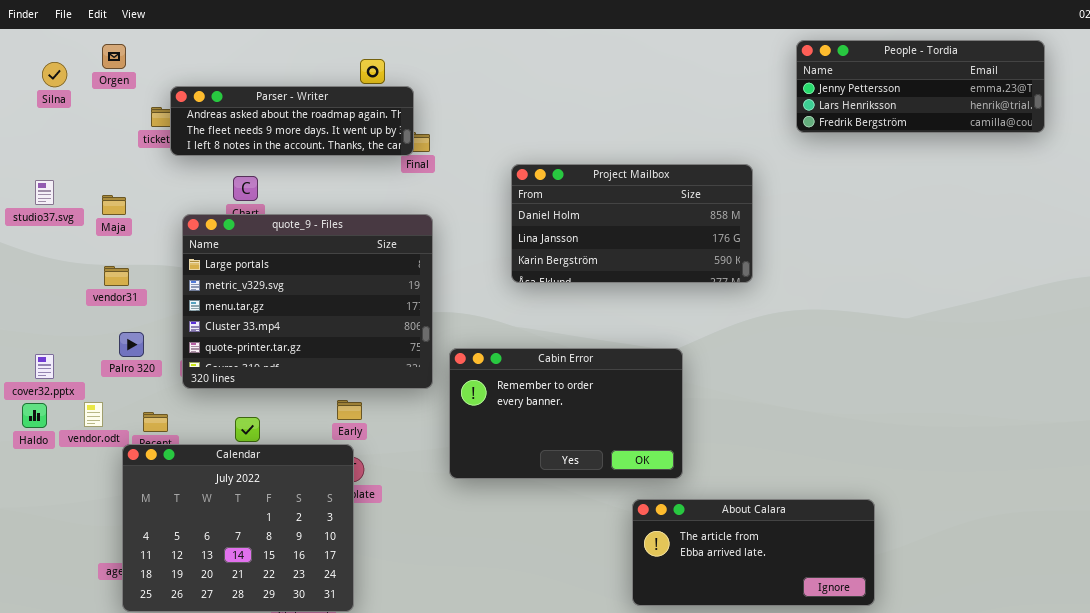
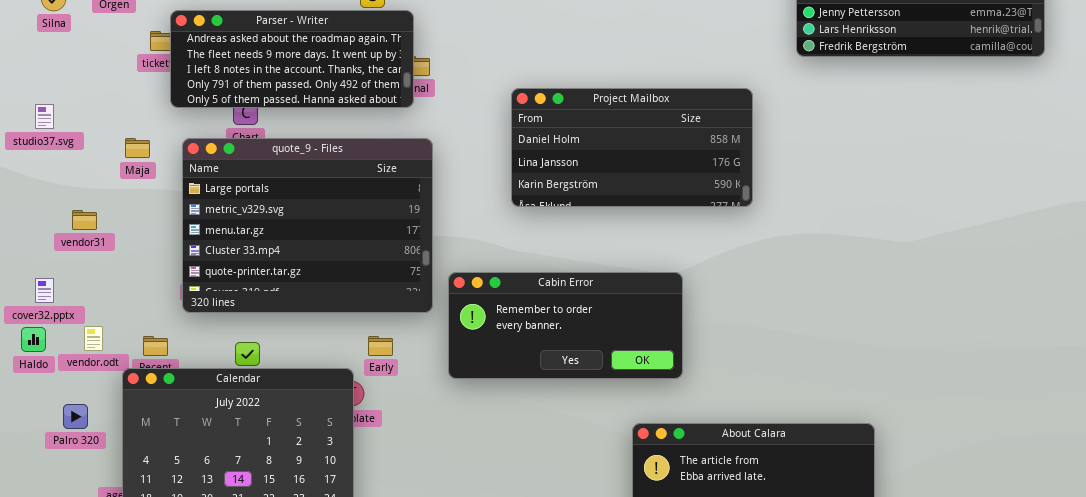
Parser - Writer: [170,86,414,156] -> [170,10,414,108], resized
Maja: [102,195,126,215] -> [125,138,150,158], moved
vendor31: [104,266,129,286] -> [72,210,97,230], moved
Palro 320: [119,332,144,357] -> [63,404,88,429], moved
Cabin Error: [449,348,683,479] -> [448,272,683,379], resized
Early: [337,400,362,420] -> [368,336,393,356], moved

